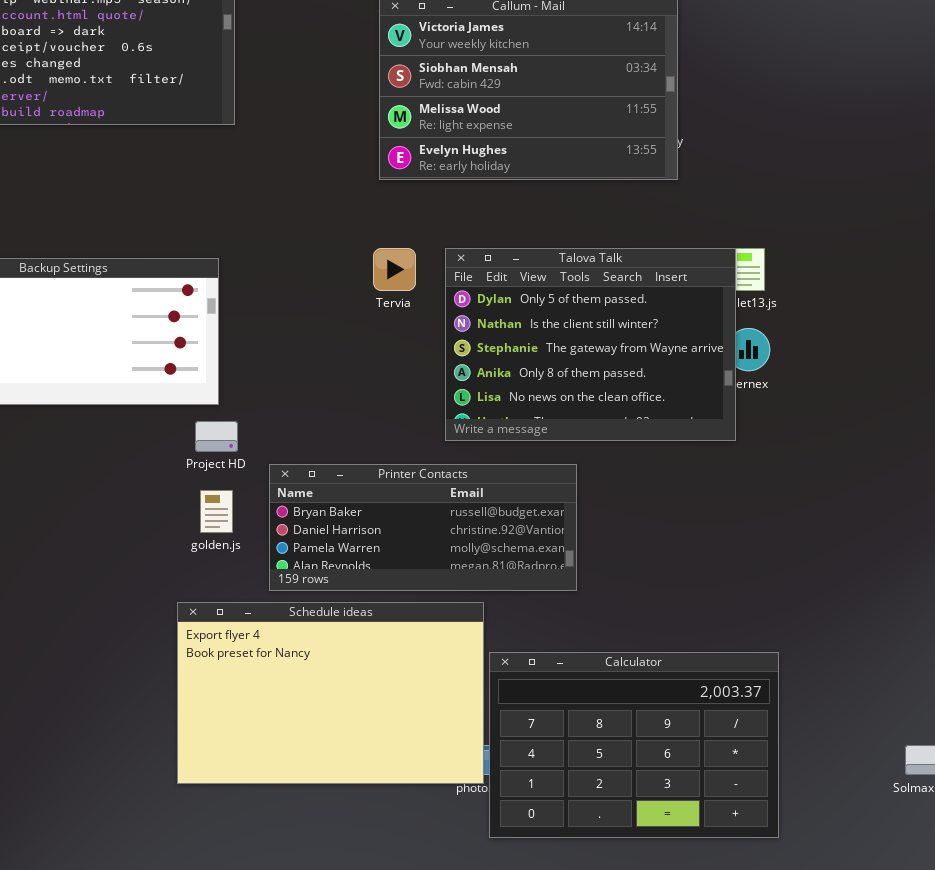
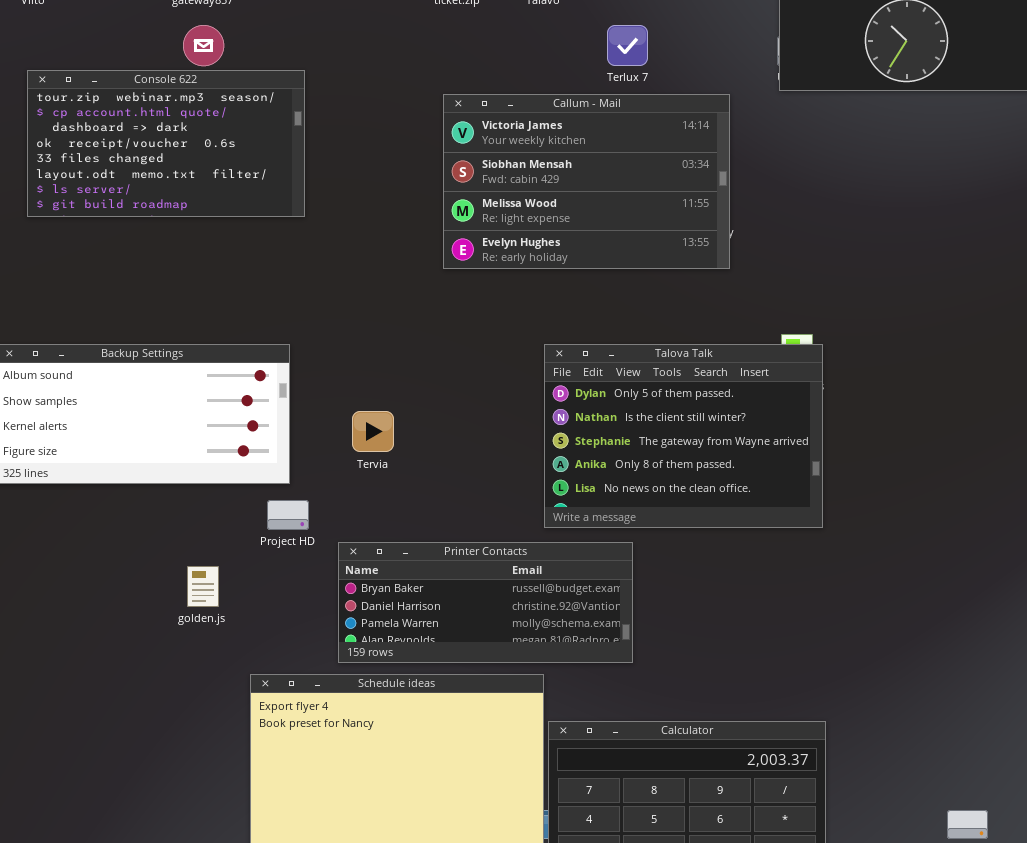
Tervia: [373,248,416,291] -> [352,411,394,452], moved
Talova Talk: [445,248,736,441] -> [544,344,823,528], moved
golden.js: [200,490,233,533] -> [187,566,219,607], moved

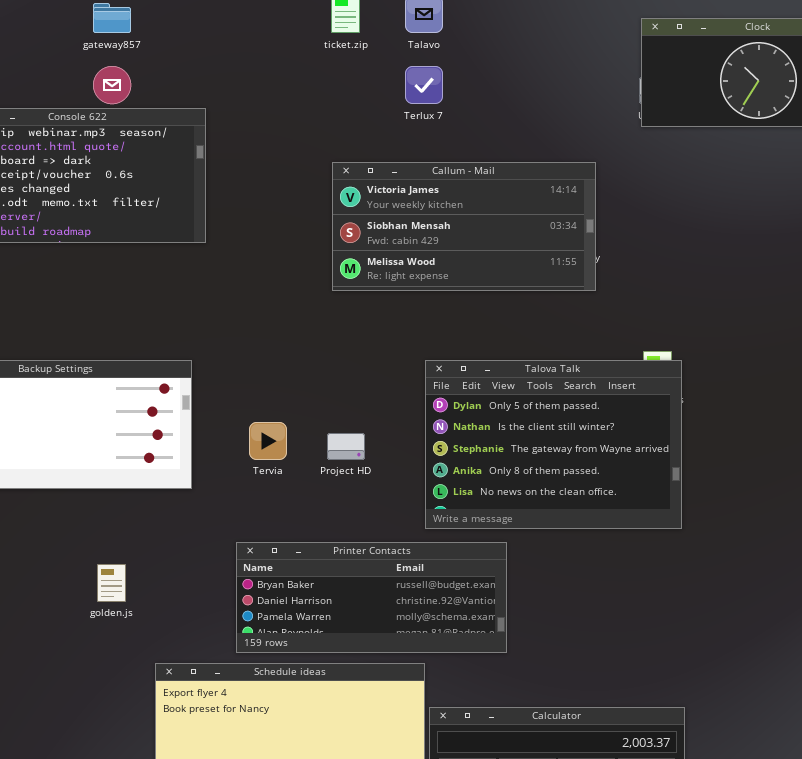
Terlux 7: [607,25,648,66] -> [405,66,443,104], moved
Callum - Mail: [443,94,730,269] -> [332,162,596,291], resized
Project HD: [267,500,309,530] -> [327,433,365,460], moved

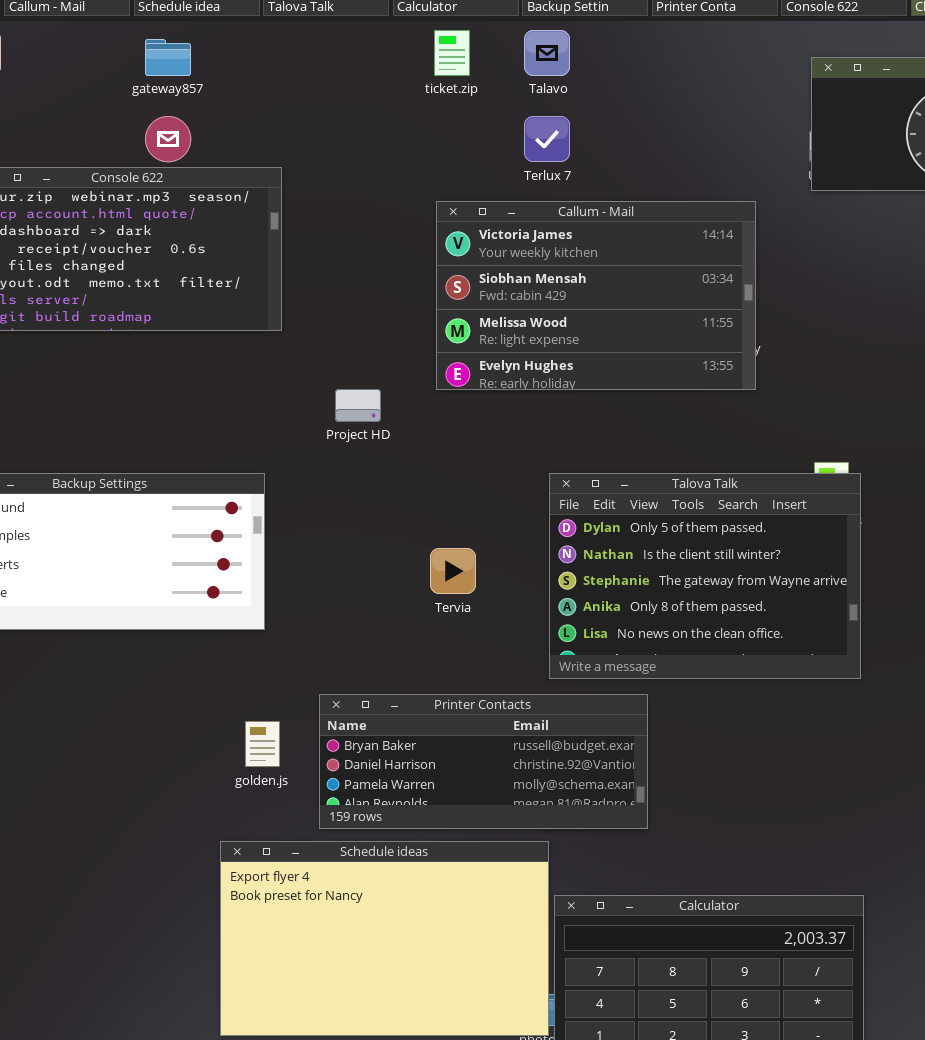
Callum - Mail: [332,162,596,291] -> [436,201,756,390], resized
Tervia: [249,422,287,460] -> [430,548,476,594], moved
Project HD: [327,433,365,460] -> [335,389,381,422], moved
golden.js: [97,564,126,602] -> [245,721,280,767], moved

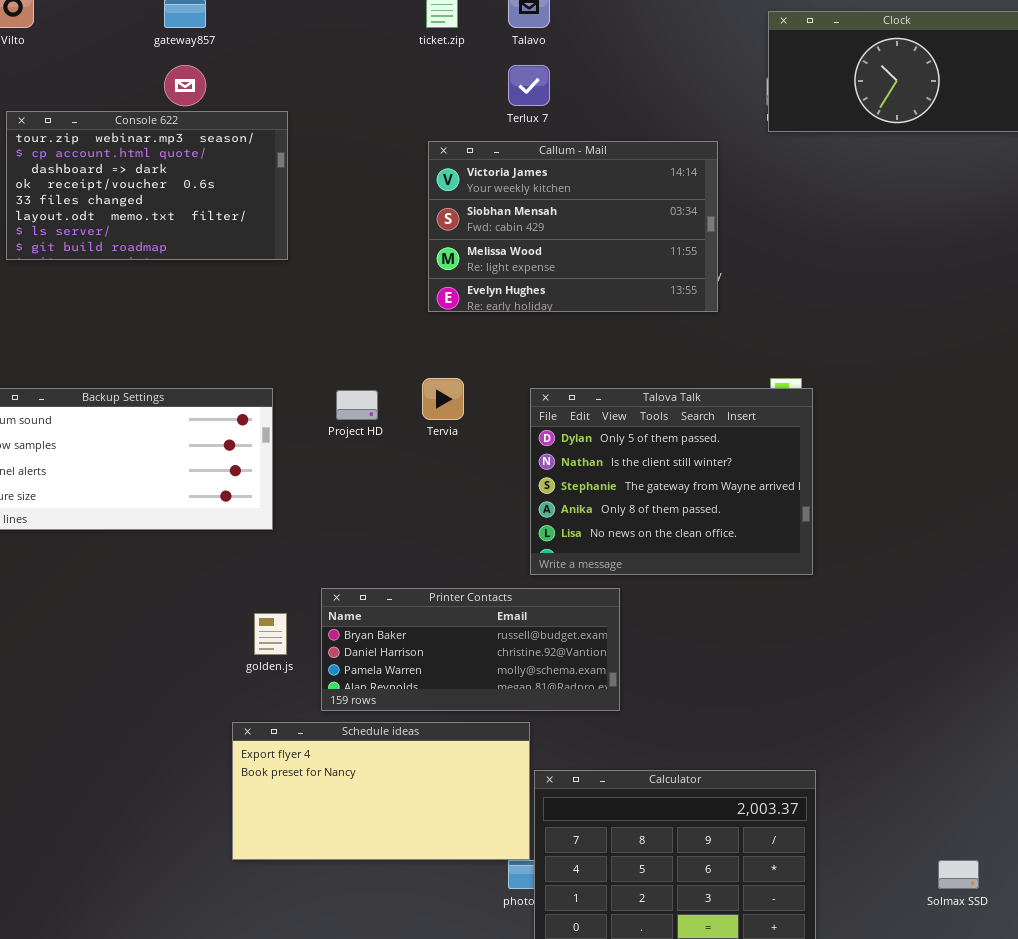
Project HD: [335,389,381,422] -> [336,390,378,420], moved
Tervia: [430,548,476,594] -> [422,378,464,420], moved
Schedule ideas: [220,841,549,1036] -> [232,722,530,860], resized

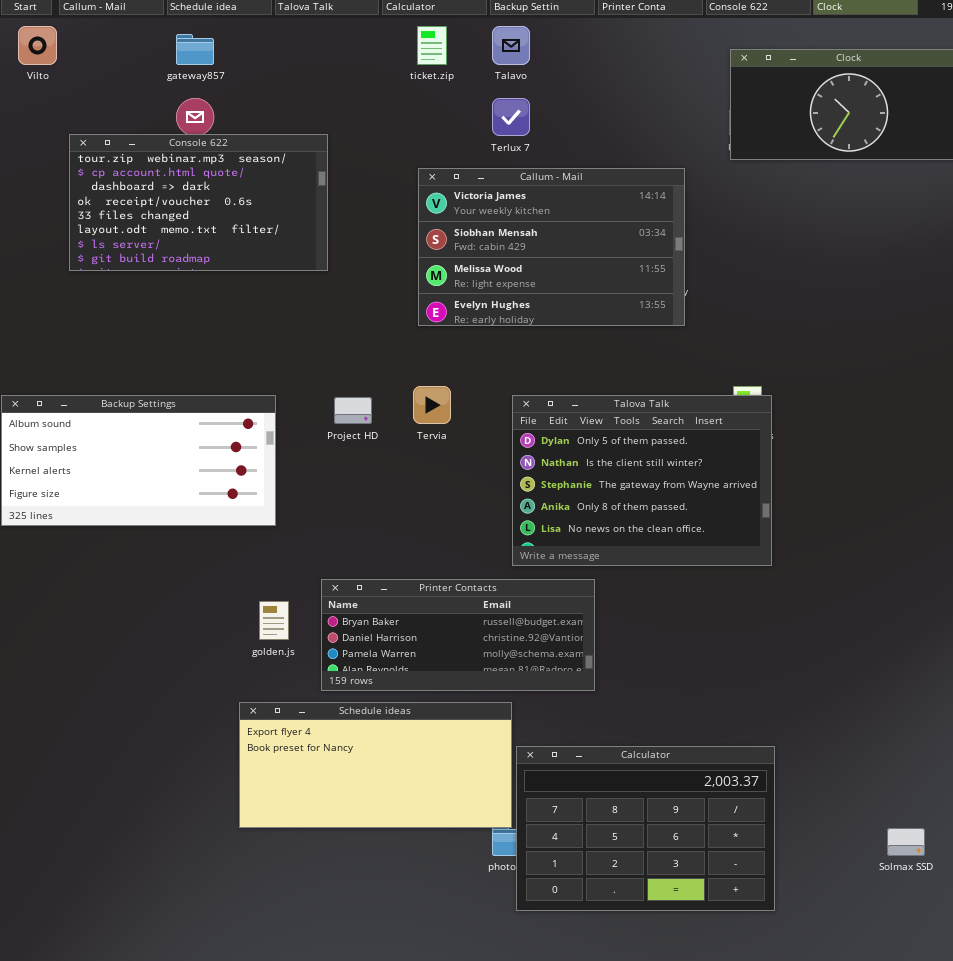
Console 622: [6,111,288,260] -> [69,134,328,271], moved

